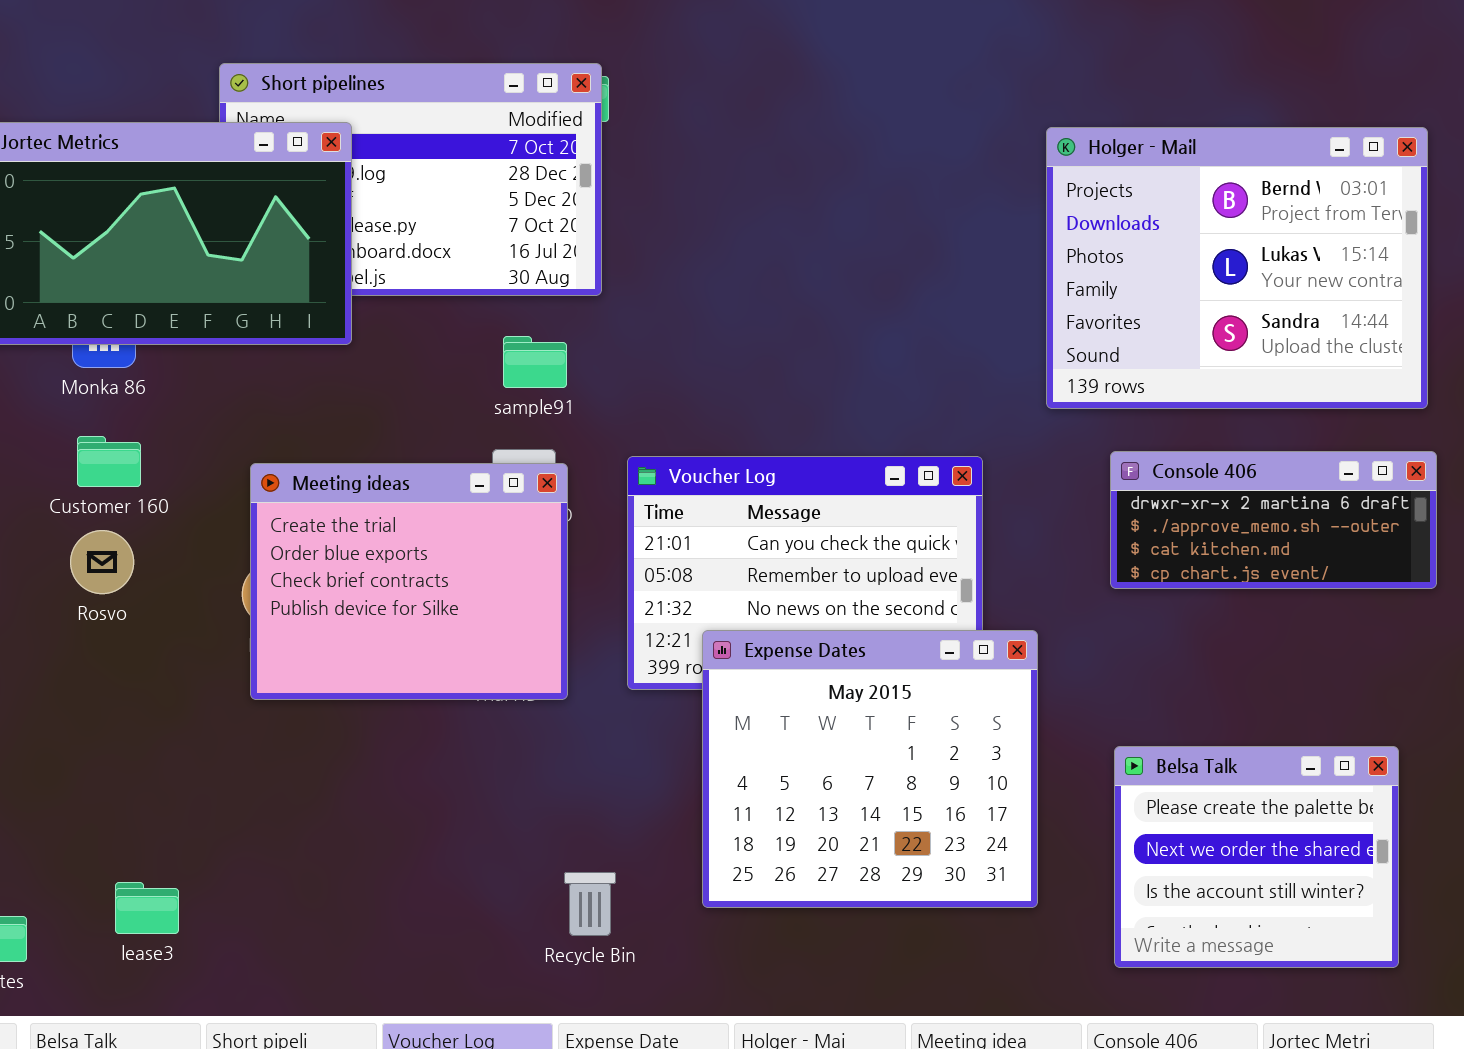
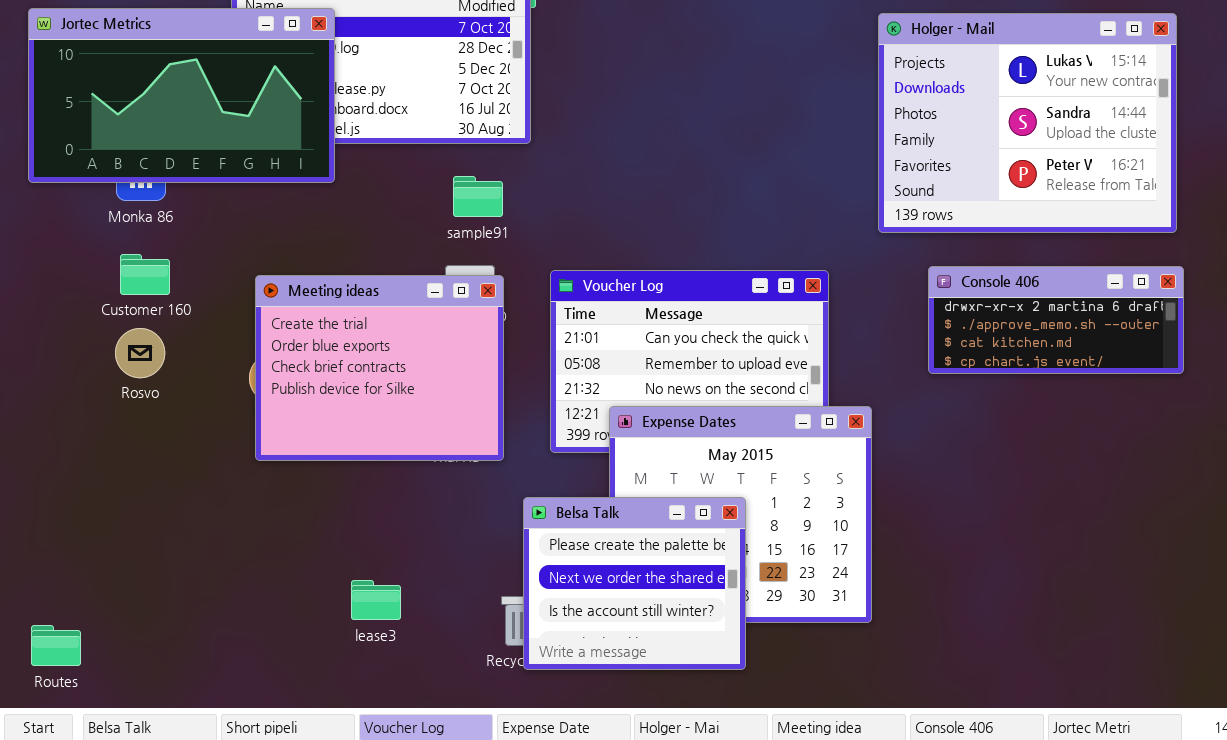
Holger - Mail: [1046,127,1428,409] -> [878,13,1177,233], scrolled down 1 row
Belsa Talk: [1114,746,1399,968] -> [523,497,746,670], moved
lease3: [115,882,179,934] -> [351,580,401,620], moved

